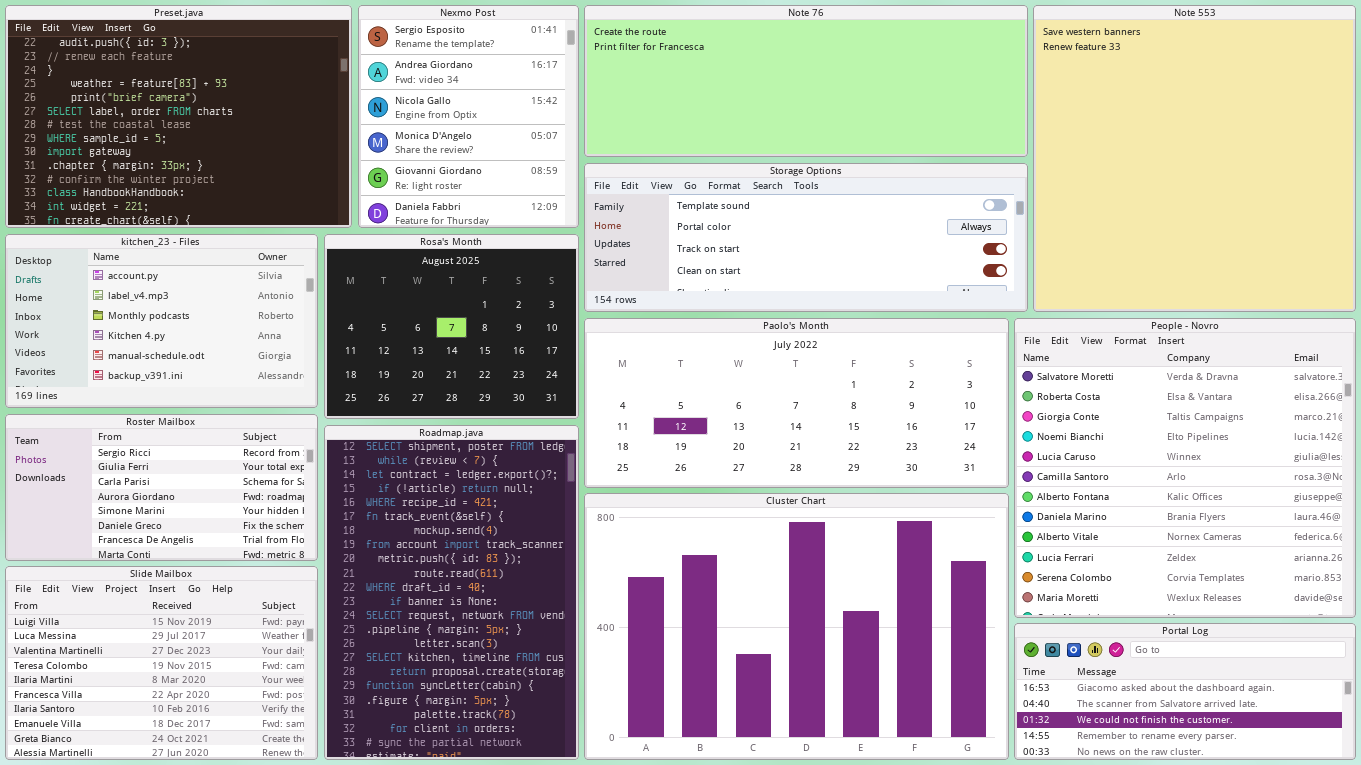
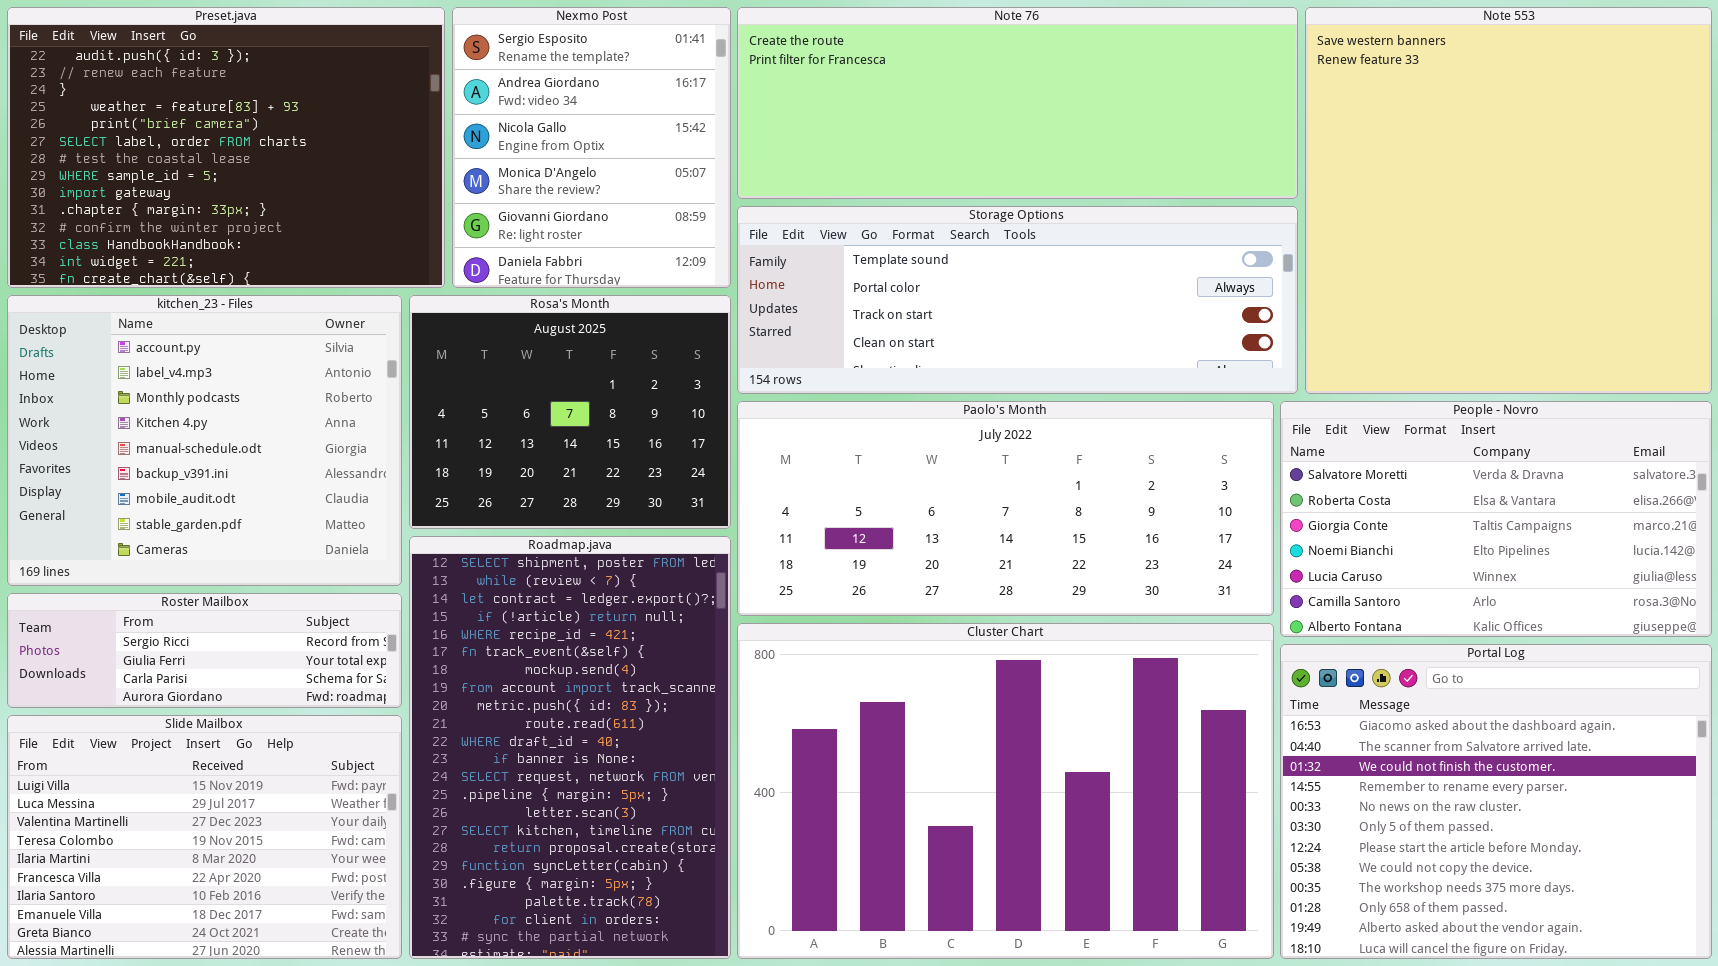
kitchen_23 - Files: [5,234,318,408] -> [7,295,402,586], resized
People - Novro: [1014,318,1356,618] -> [1280,401,1712,637], resized
Roster Mailbox: [5,414,318,561] -> [7,593,402,708], resized
Portal Log: [1014,623,1356,760] -> [1280,644,1712,959], resized

